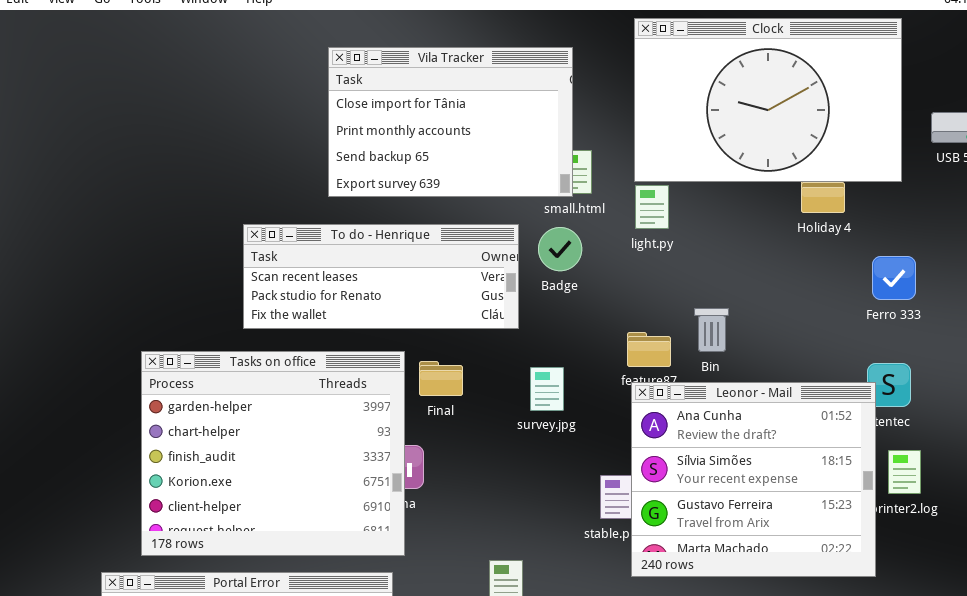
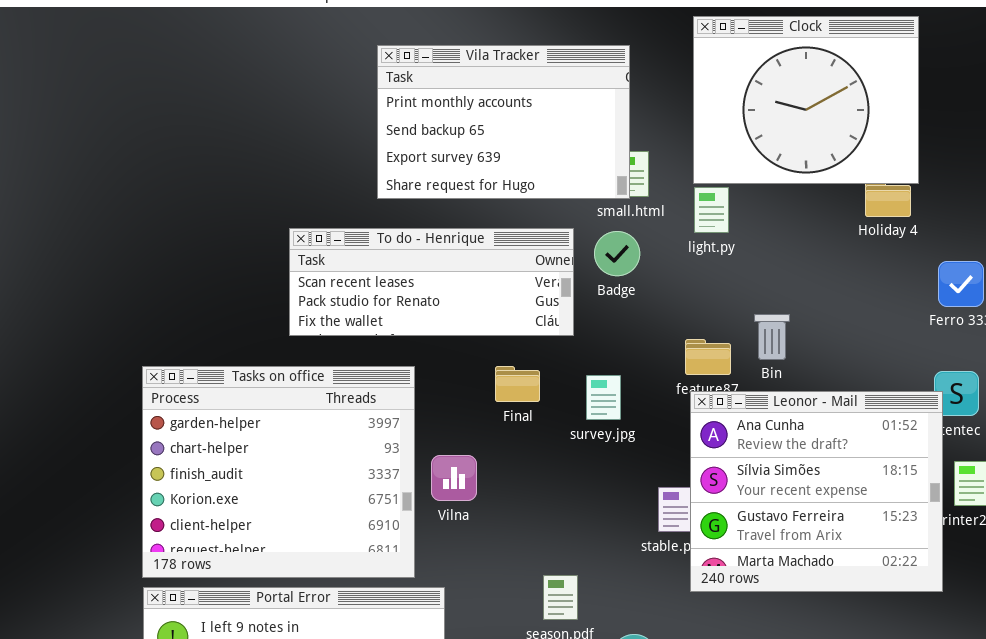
Clock: [634,18,902,182] -> [693,16,919,184], resized
Vila Tracker: [328,47,573,197] -> [377,45,630,199], scrolled down 1 row
Tasks on office: [141,351,405,556] -> [142,366,415,578], moved
Final: [419,361,463,396] -> [495,366,540,402], moved

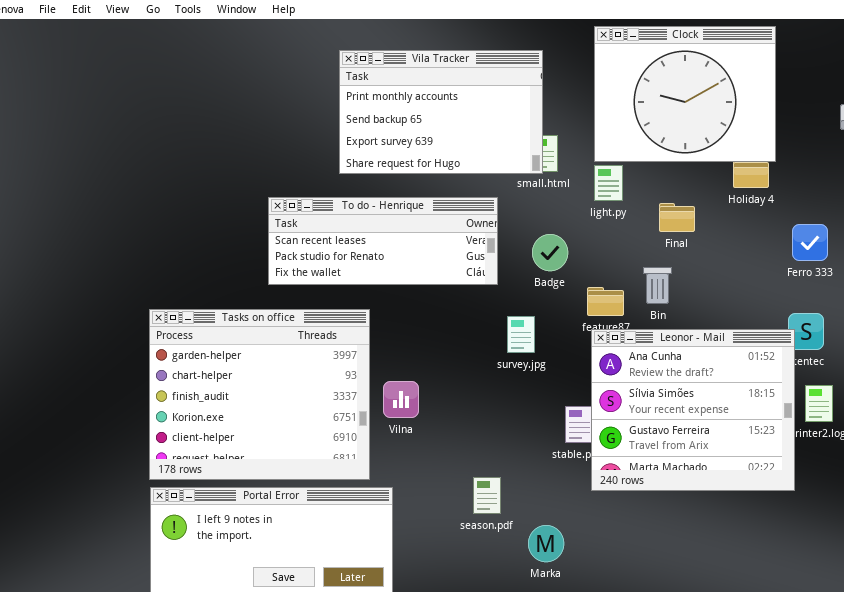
Badge: [594,231,640,276] -> [532,234,568,271], moved
Final: [495,366,540,402] -> [659,203,695,232], moved

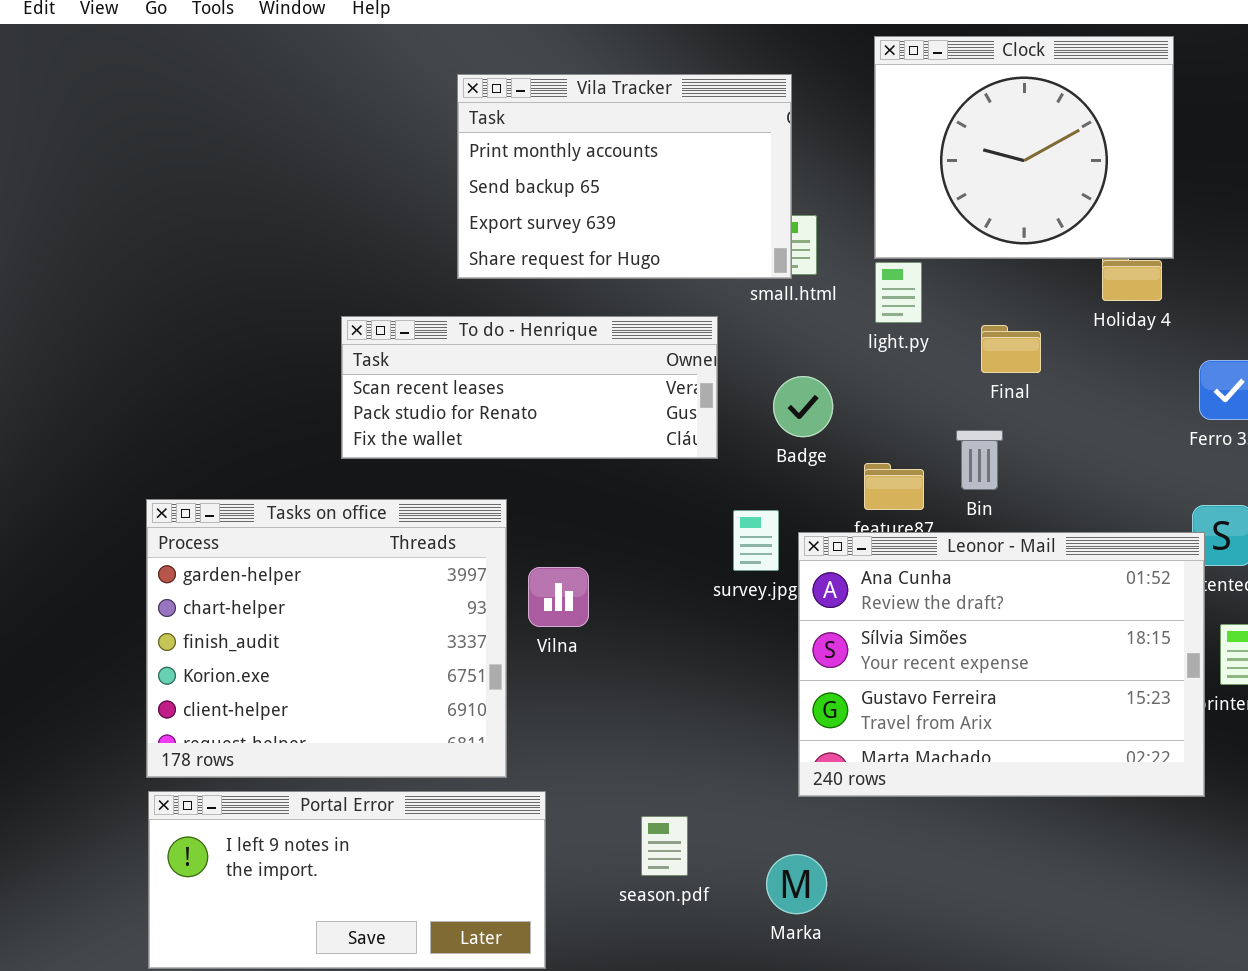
Leonor - Mail: [591,329,795,491] -> [798,532,1205,797], resized
Vilna: [383,381,419,418] -> [528,567,589,627], moved
season.pdf: [473,477,501,514] -> [641,816,688,876], moved

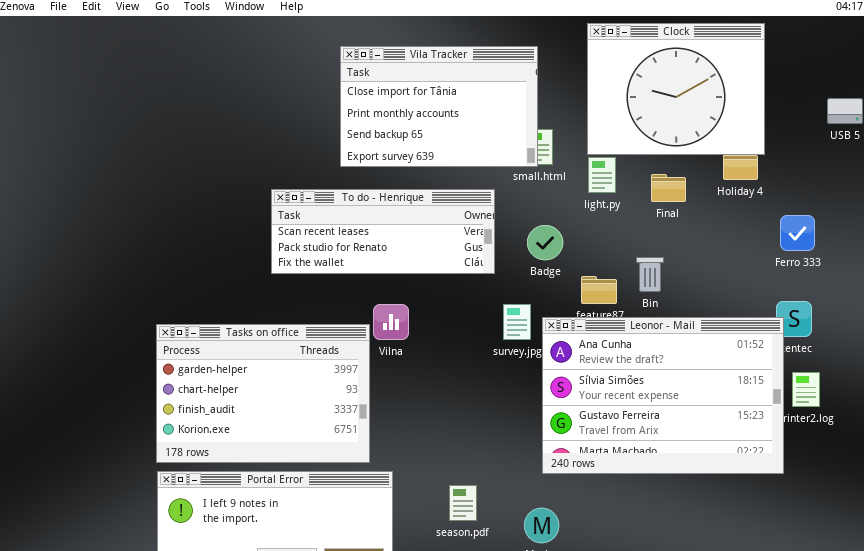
Vila Tracker: [457,74,792,279] -> [340,46,538,167], scrolled up 1 row
Final: [981,325,1041,373] -> [651,174,686,202], moved
Tasks on office: [146,499,507,778] -> [156,324,370,463], resized
Vilna: [528,567,589,627] -> [373,304,409,340], moved

